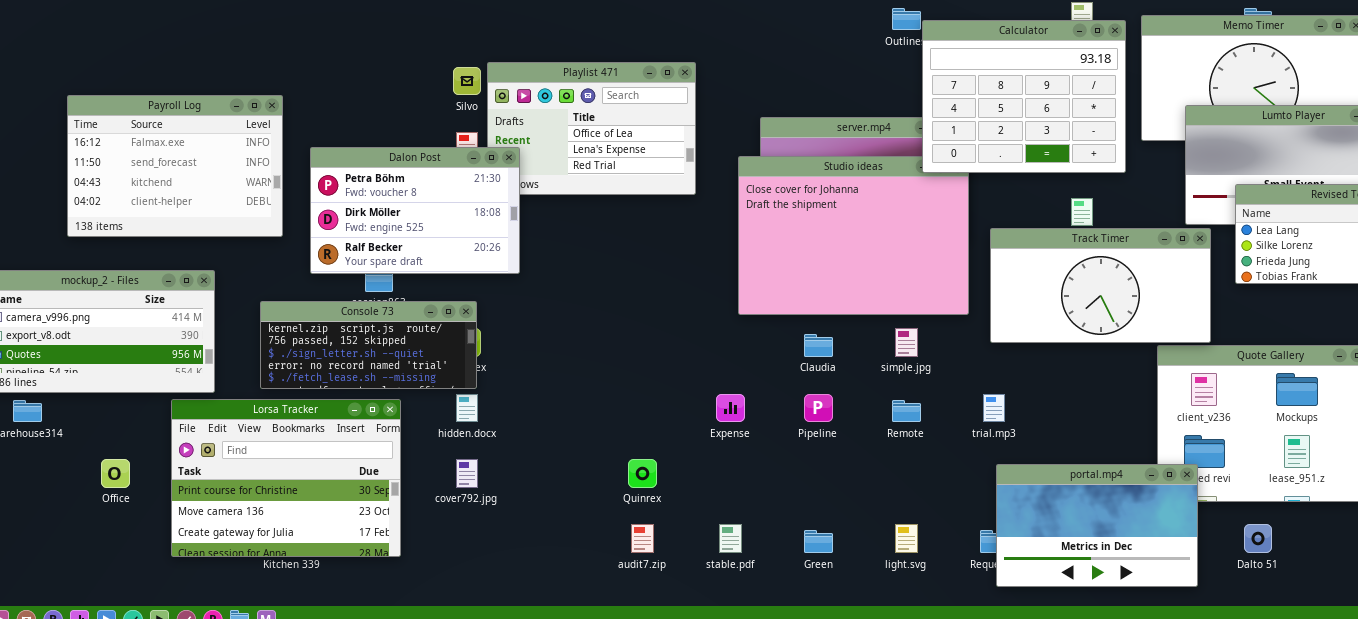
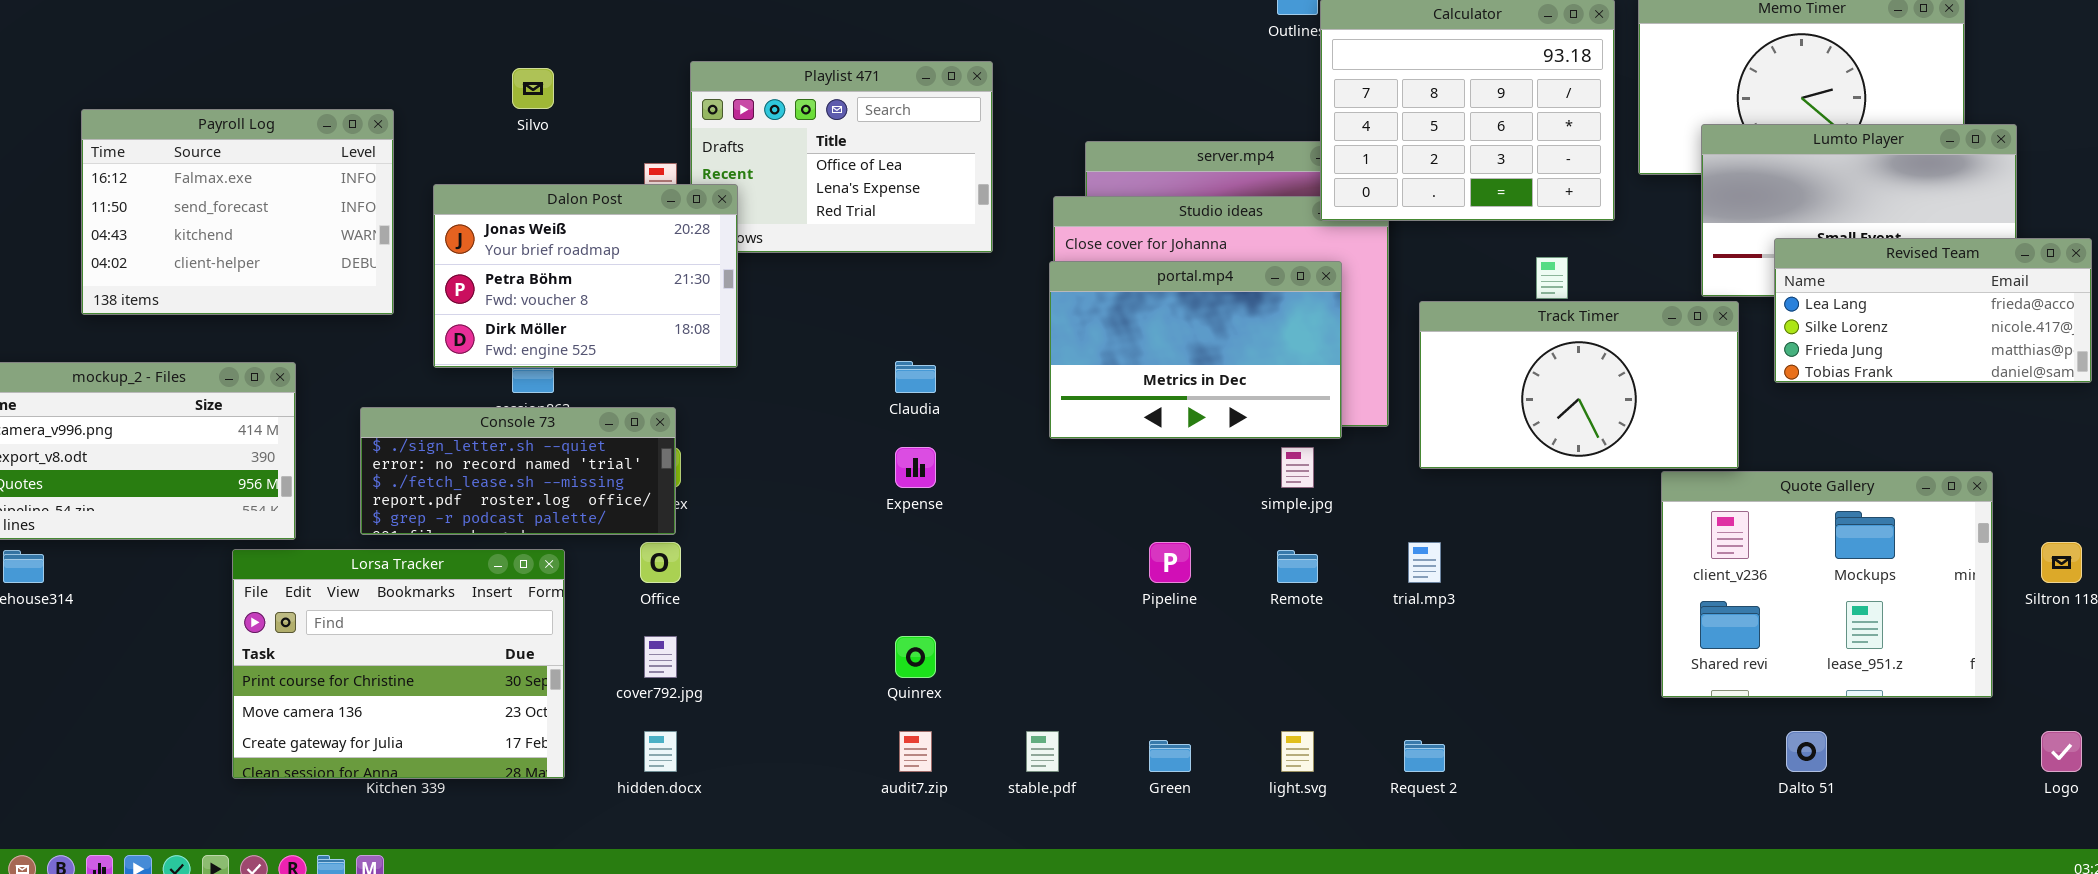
Silvo: [453,67,481,95] -> [512,68,554,109], moved
Dalon Post: [310,147,520,274] -> [433,184,738,368], scrolled up 1 row
Console 73: [260,301,477,389] -> [360,407,676,535], scrolled down 2 rows
Claudia: [804,334,833,357] -> [895,361,936,393], moved
hidden.docx: [456,394,478,422] -> [644,731,677,772], moved
Expense: [716,394,745,422] -> [895,447,936,488], moved
Office: [101,459,130,488] -> [640,542,681,583], moved
portal.mp4: [996,464,1198,587] -> [1049,261,1342,439], moved

